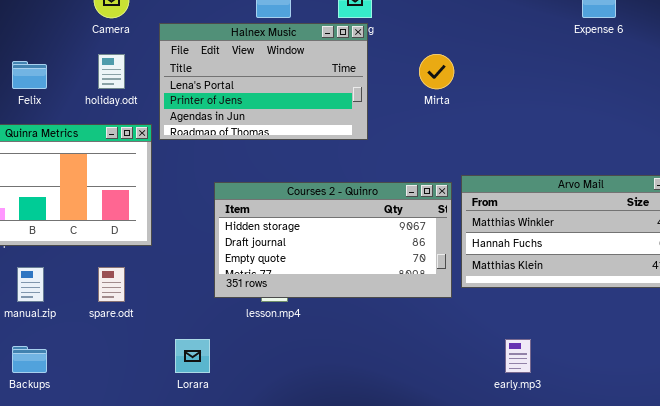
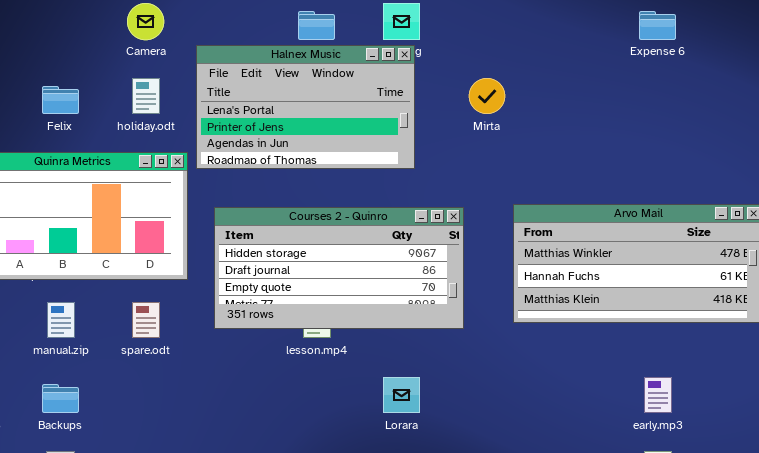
Courses 2 - Quinro: [214,182,452,298] -> [214,207,464,329], moved
Lorara: [175,339,210,373] -> [383,377,420,413], moved
early.mp3: [505,339,531,373] -> [644,377,672,413], moved

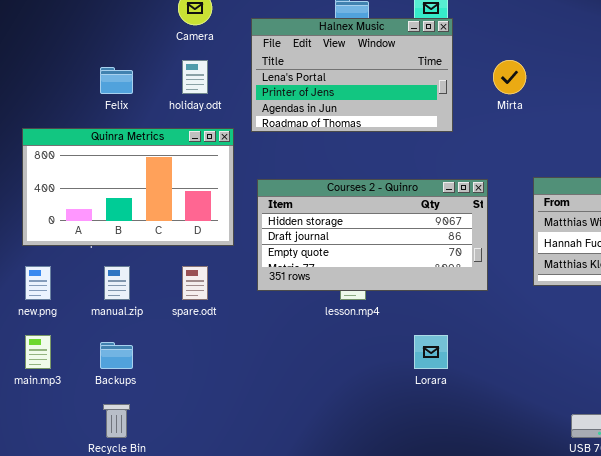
Halnex Music: [196,45,415,169] -> [251,18,453,132], moved

